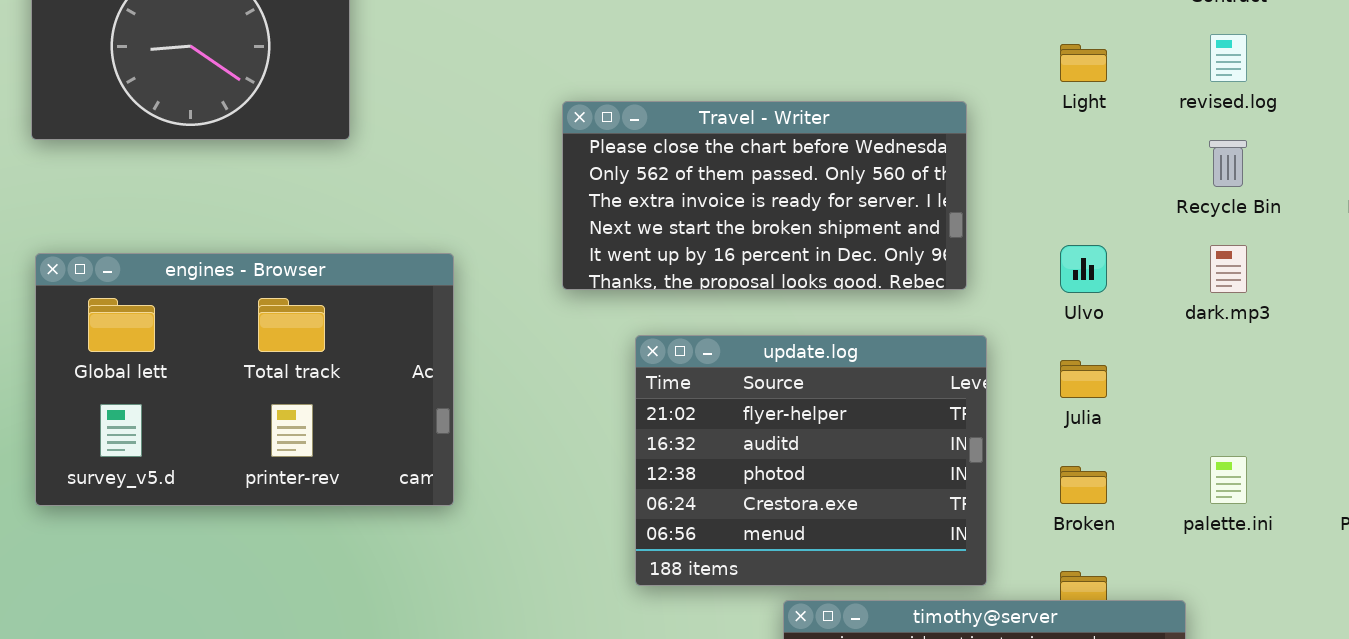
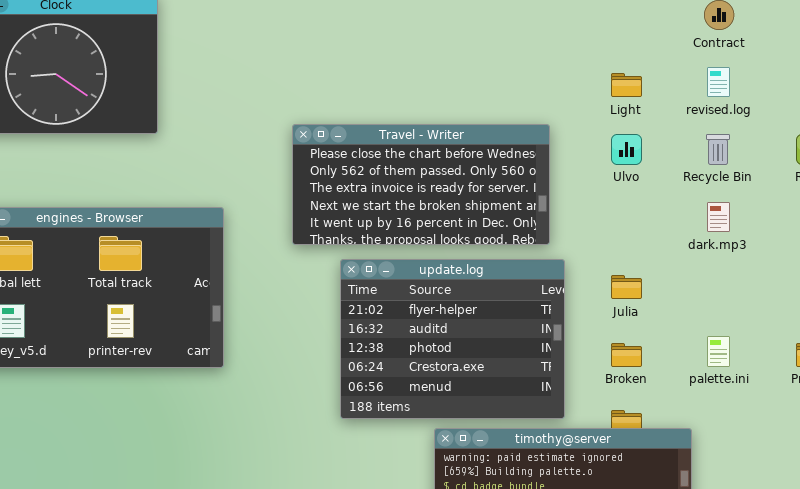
Travel - Writer: [562,101,967,290] -> [292,124,550,245], moved
Ulvo: [1060,245,1107,293] -> [611,134,642,165], moved

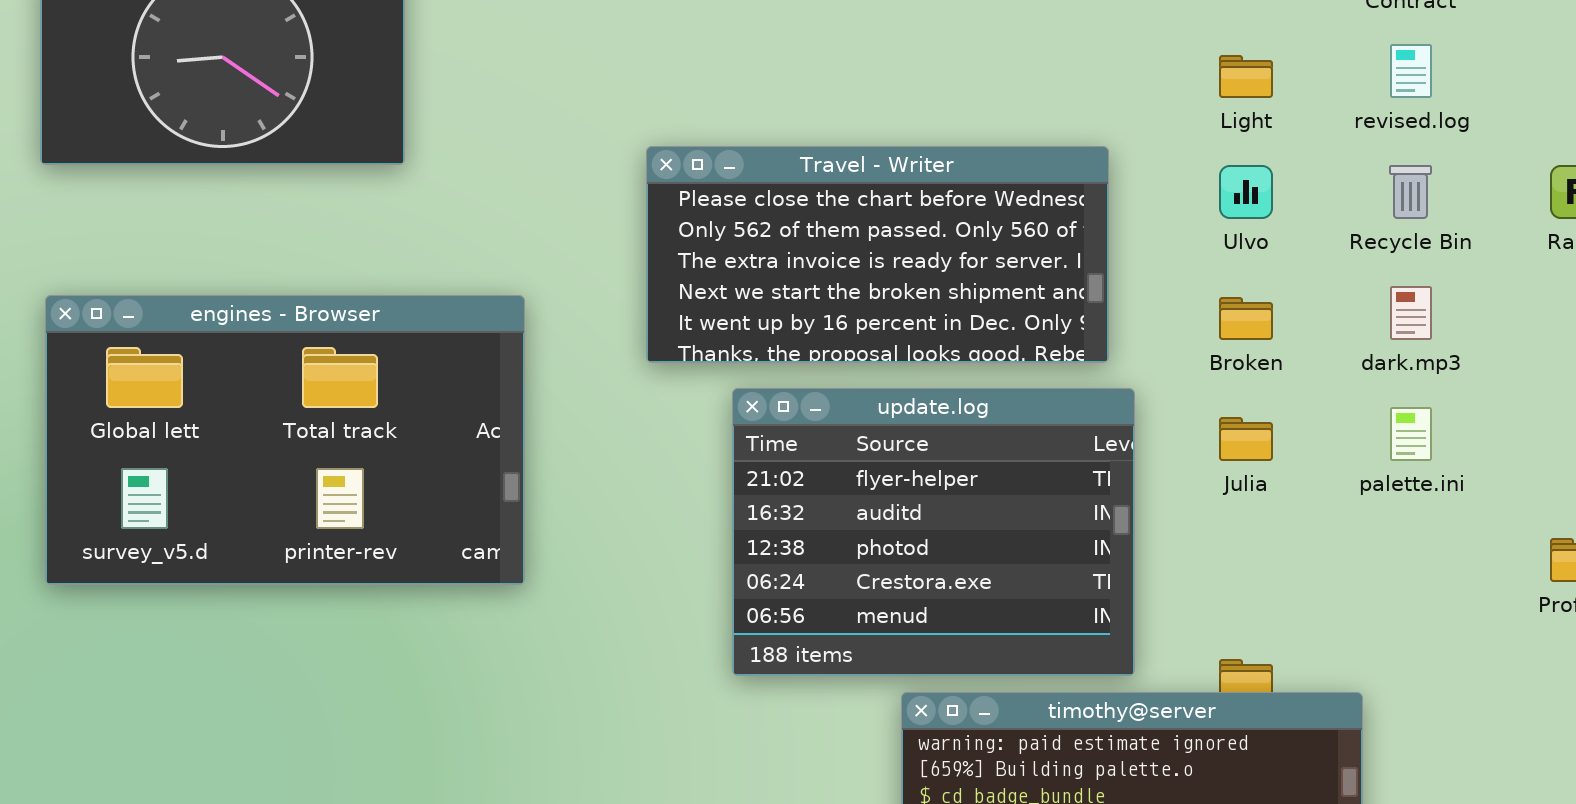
palette.ini: [707,336,730,367] -> [1390,407,1432,461], moved
Broken: [611,343,642,367] -> [1219,297,1273,340], moved

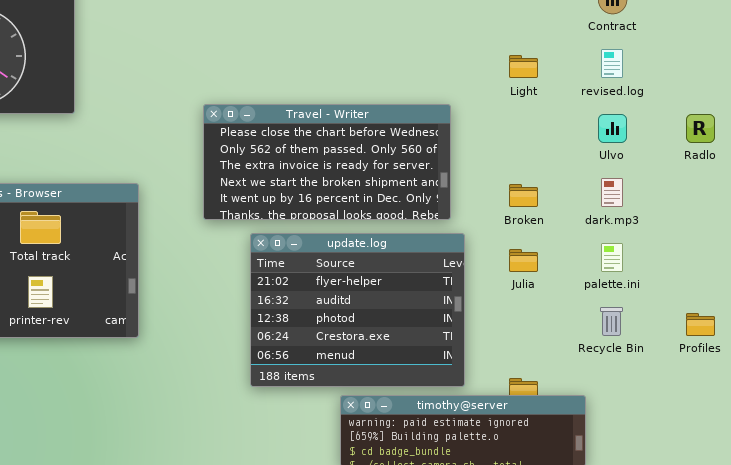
Ulvo: [1219,165,1273,219] -> [598,114,627,143], moved
Recycle Bin: [1389,165,1432,219] -> [600,307,623,336], moved

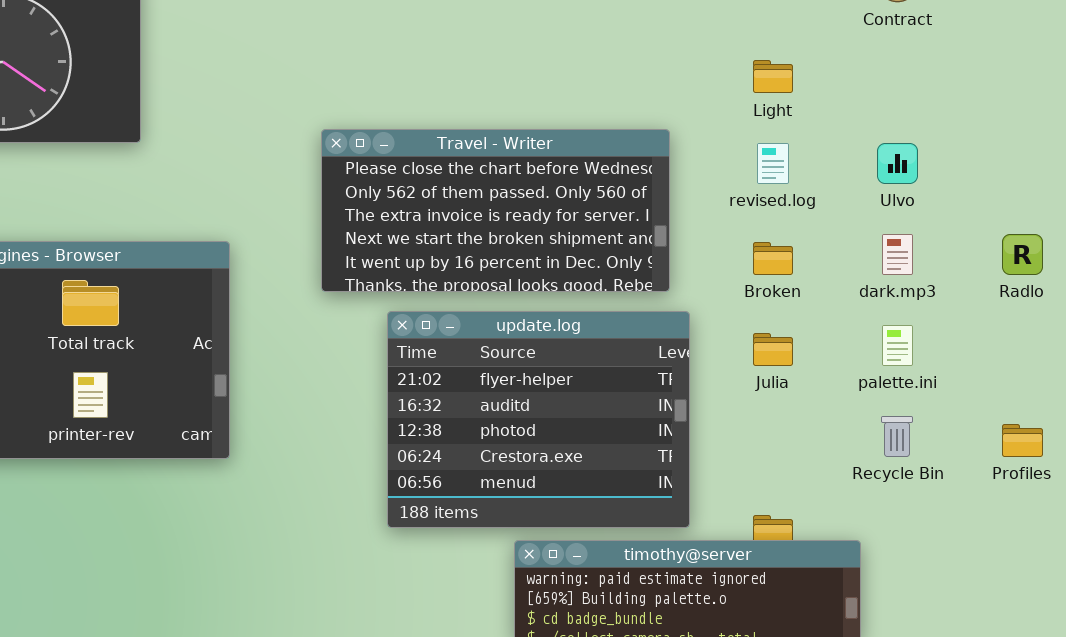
revised.log: [601,49,623,78] -> [757,143,789,184], moved
Radlo: [686,114,715,143] -> [1002,234,1043,275], moved

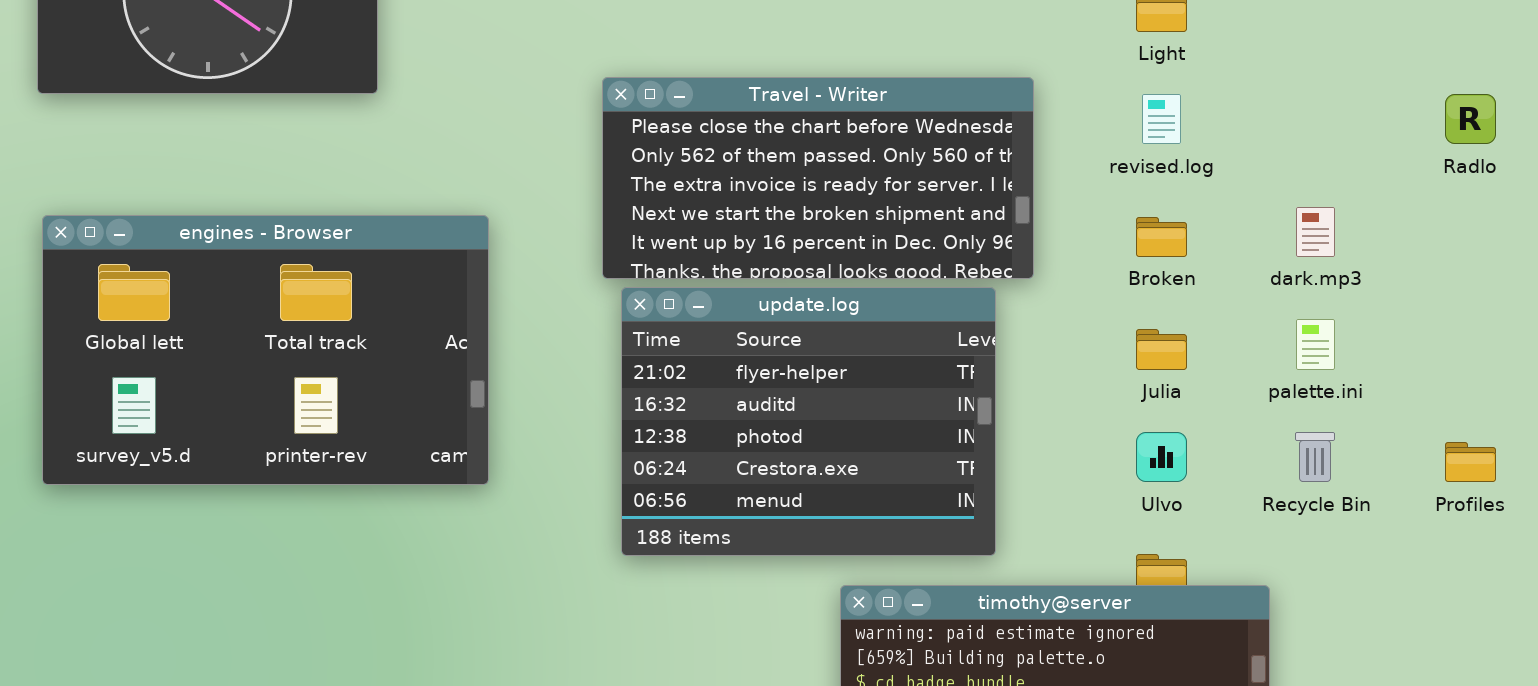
Ulvo: [877,143,918,184] -> [1136,432,1187,482], moved
Radlo: [1002,234,1043,275] -> [1445,94,1496,144], moved
update.log: [387,311,690,528] -> [621,287,996,556], moved

